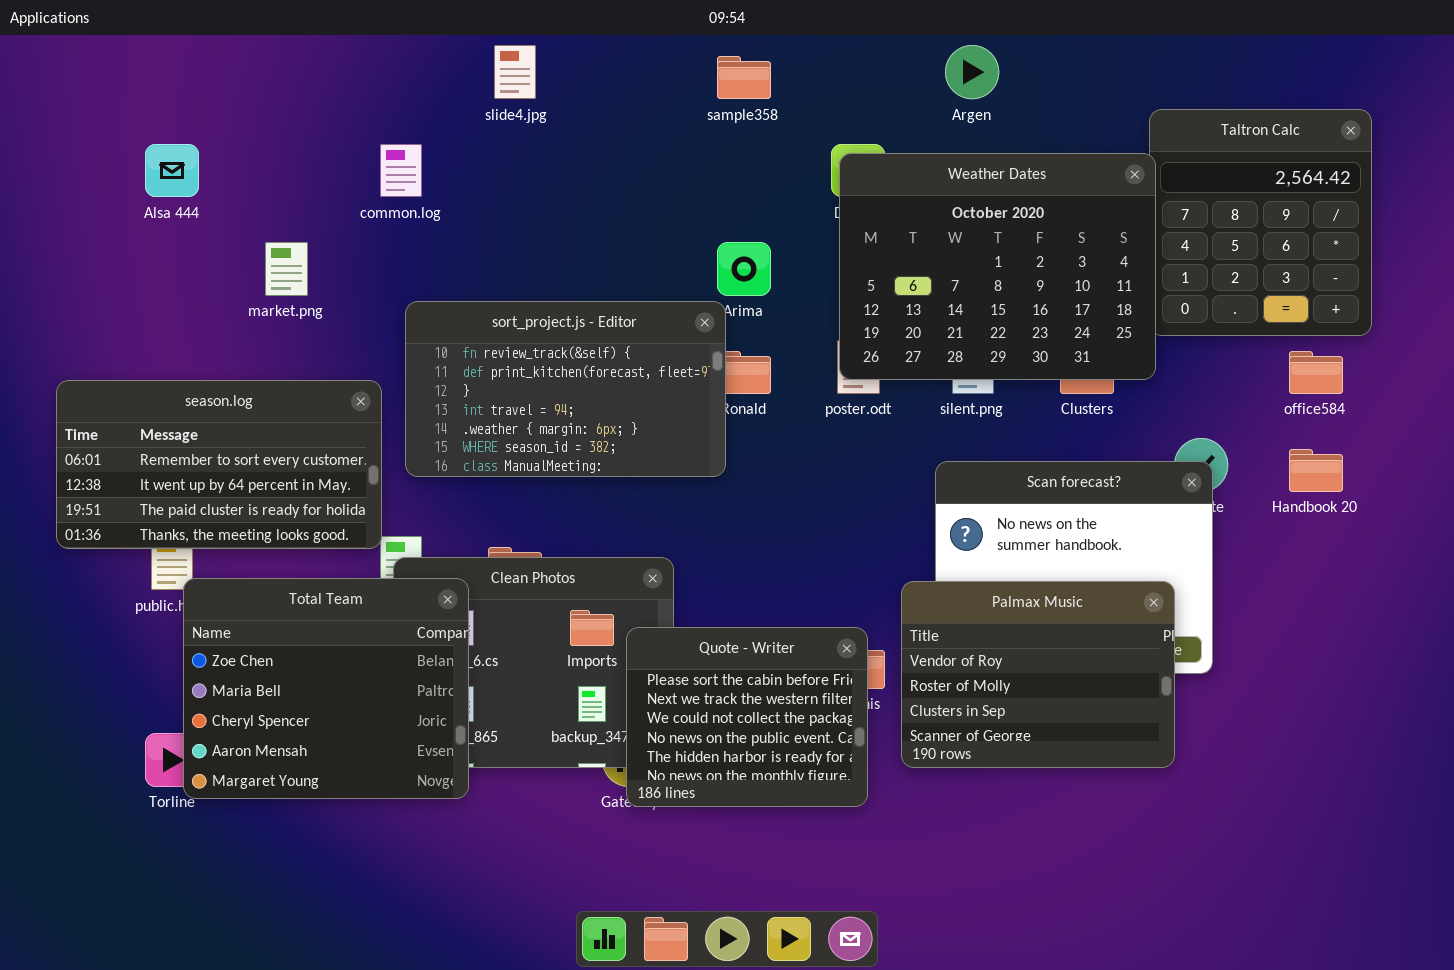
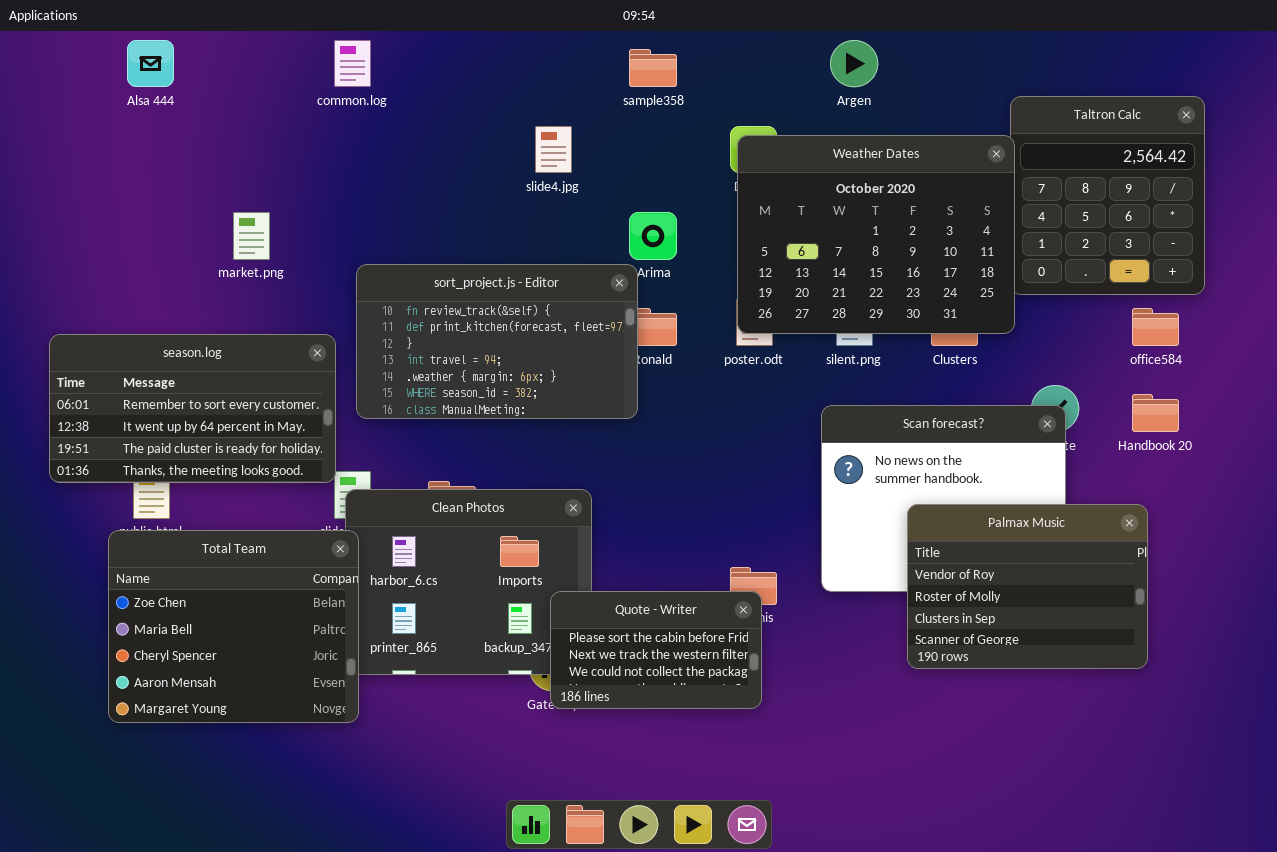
slide4.jpg: [494,45,536,99] -> [535,126,572,173], moved
Alsa 444: [145,144,199,197] -> [127,40,174,87], moved
common.log: [380,144,422,197] -> [334,40,371,87], moved
Total Team: [183,578,469,799] -> [108,530,359,723], moved
Palmax Music: [901,581,1175,768] -> [907,504,1148,669], moved
Quote - Writer: [626,627,868,807] -> [550,591,762,709], resized

